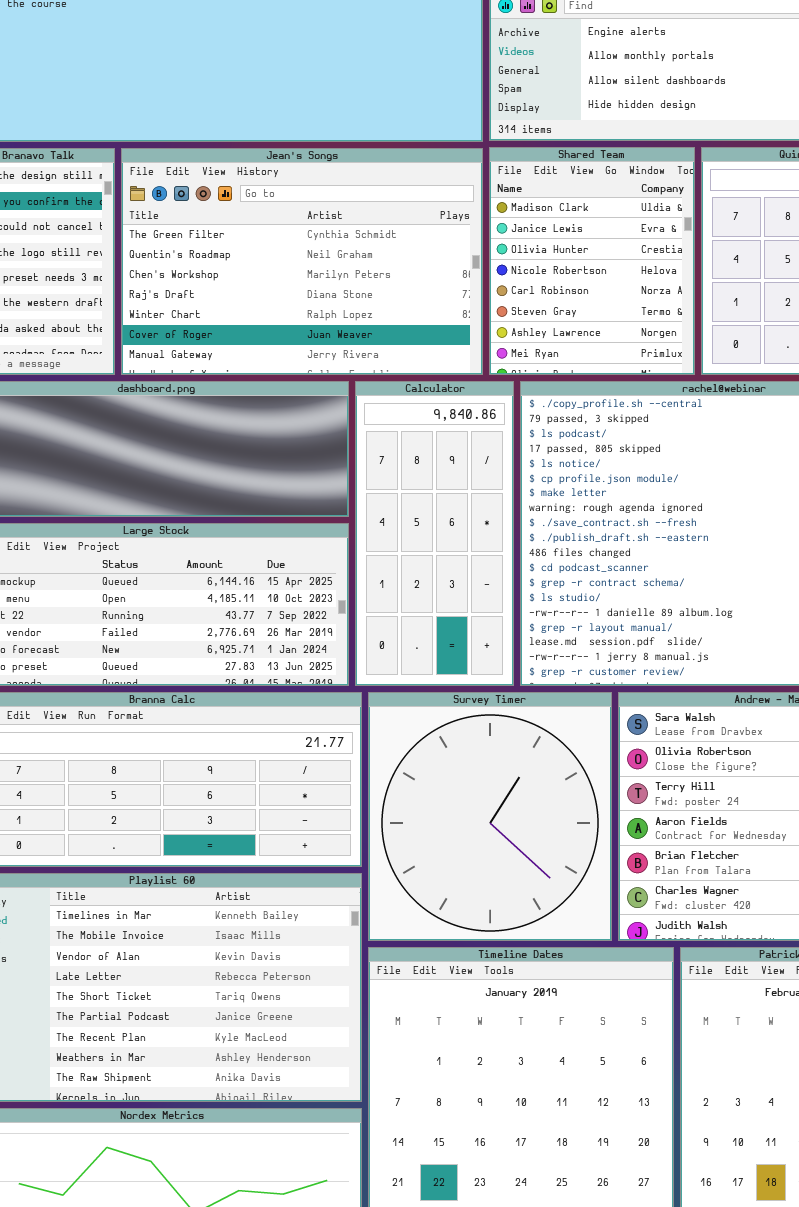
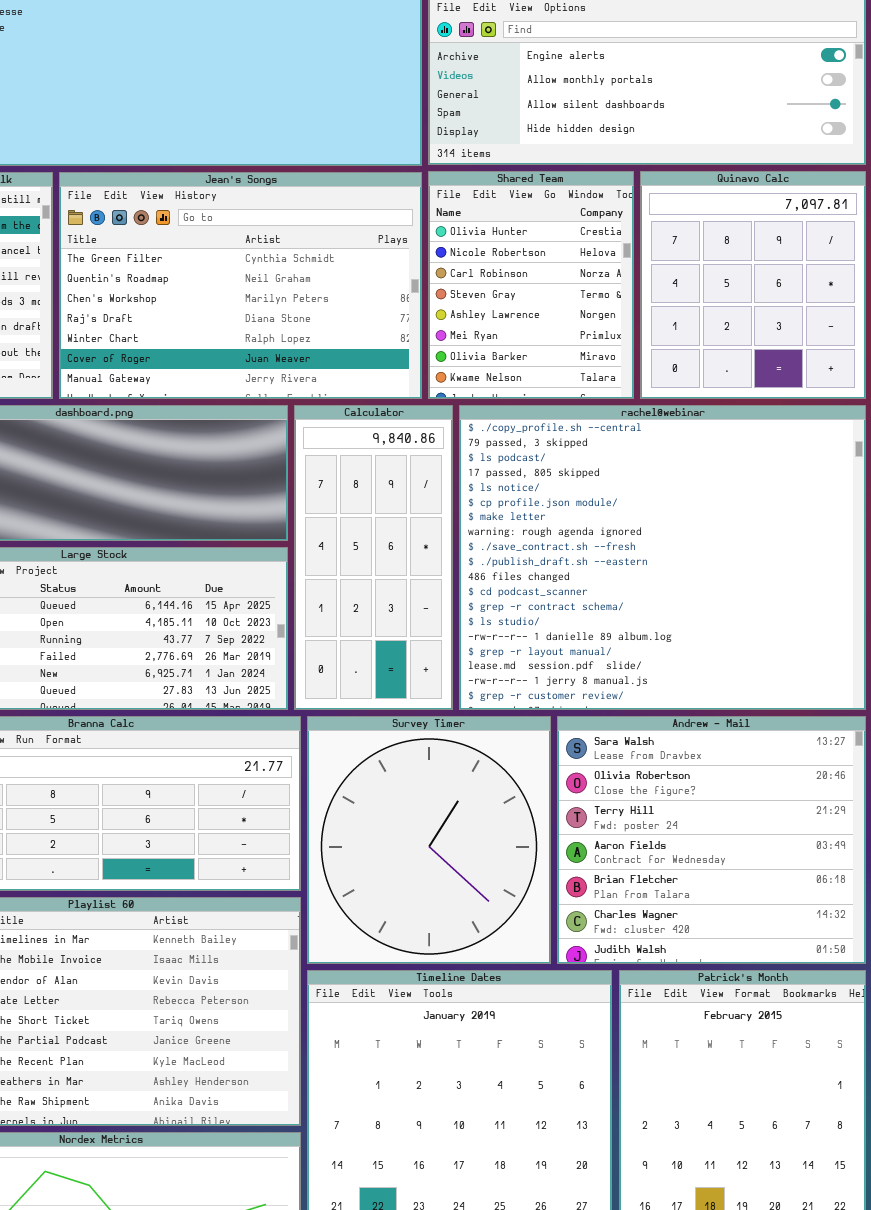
Shared Team: [489,147,695,375] -> [428,171,634,399], scrolled down 2 rows

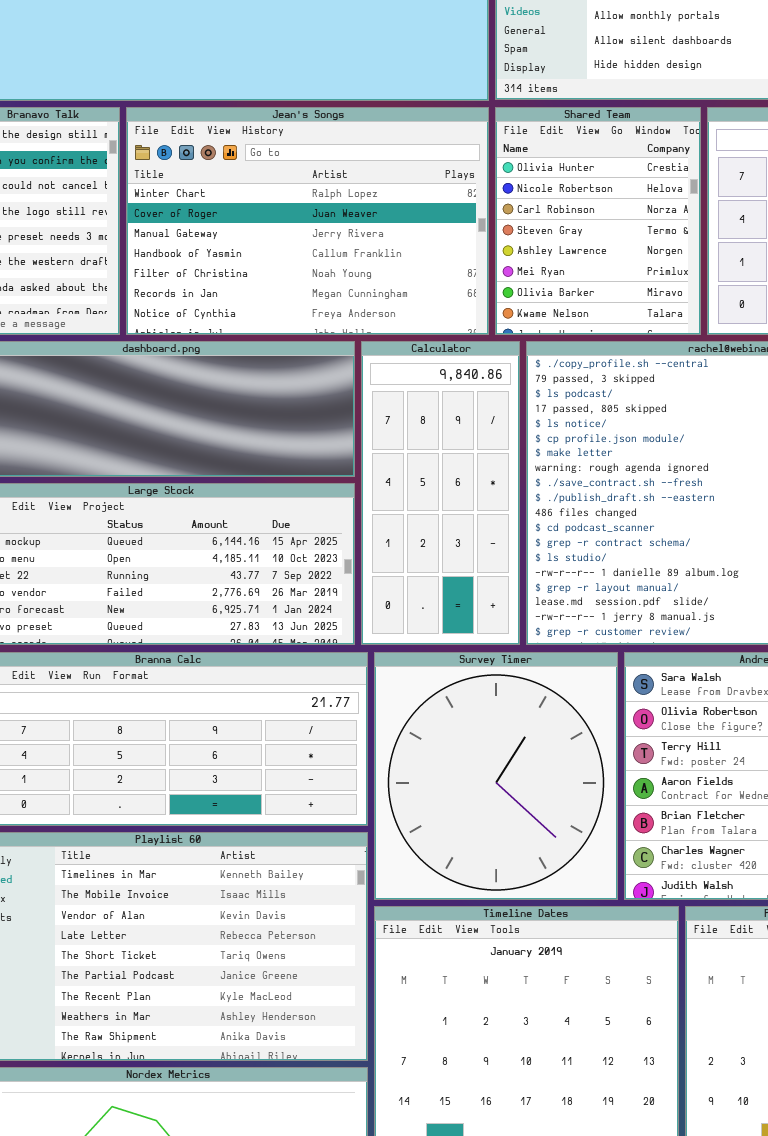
Jean's Songs: [59,172,422,399] -> [126,107,489,335], scrolled down 4 rows

